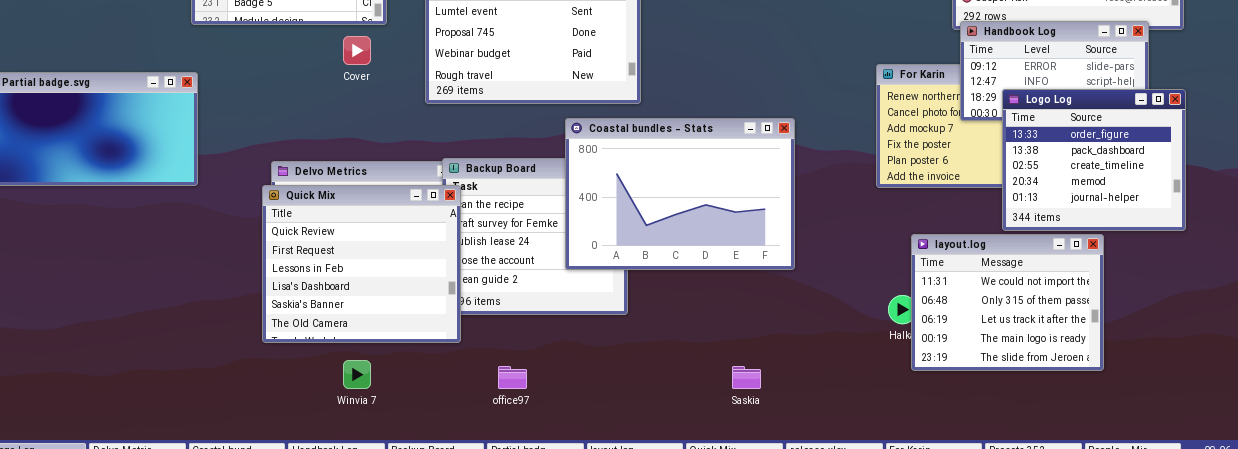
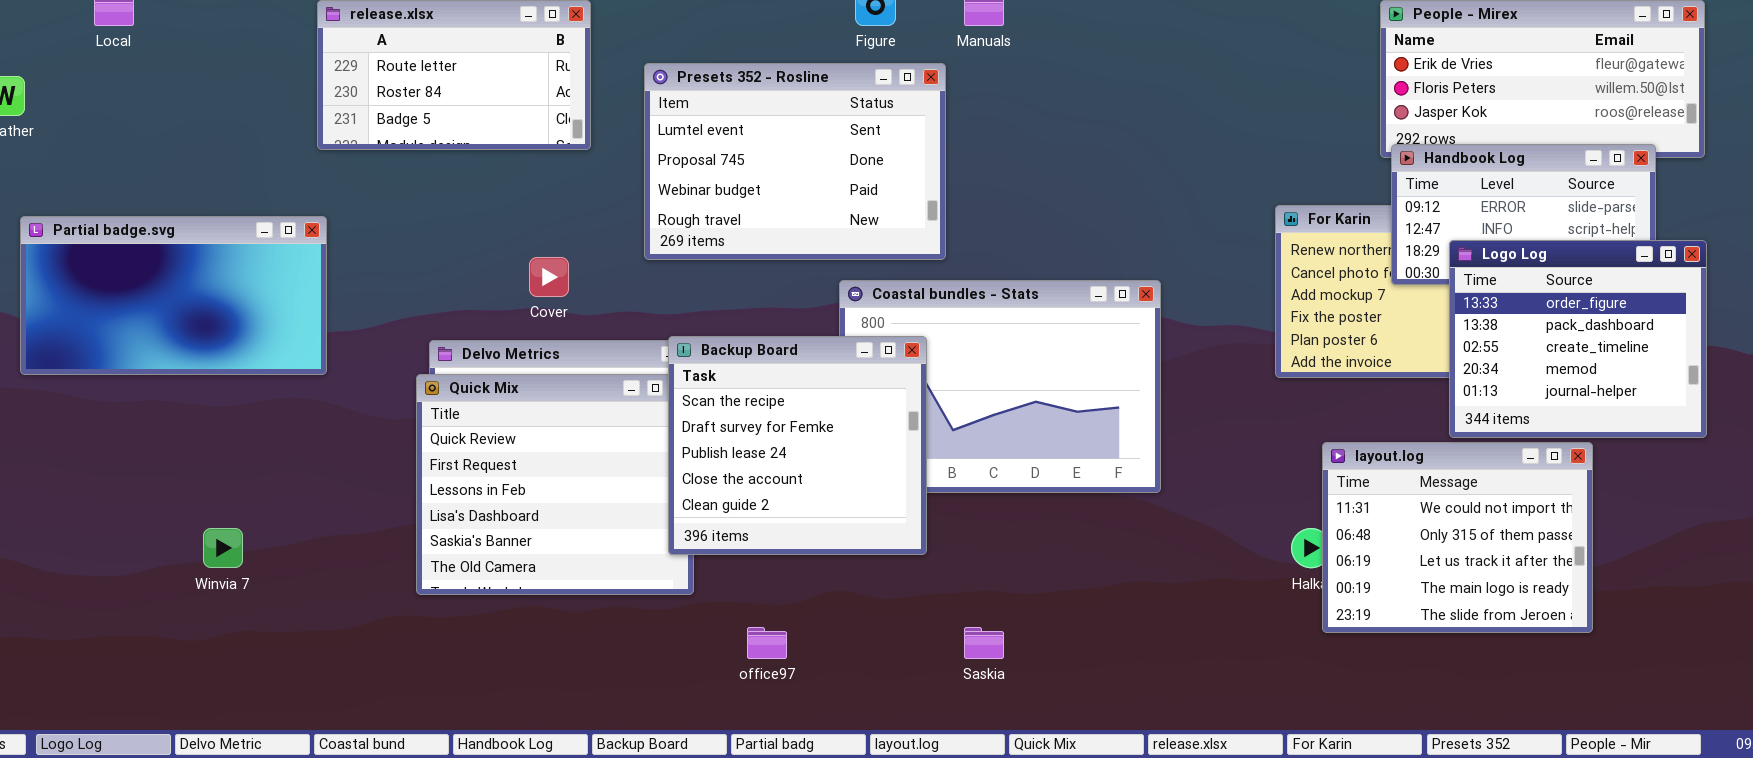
Cover: [343,36,371,65] -> [529,257,569,297], moved
Backup Board: [442,158,628,315] -> [668,336,927,555], raised
Winvia 7: [343,360,371,389] -> [203,528,243,568], moved
Saskia: [732,366,761,389] -> [964,627,1004,659], moved

